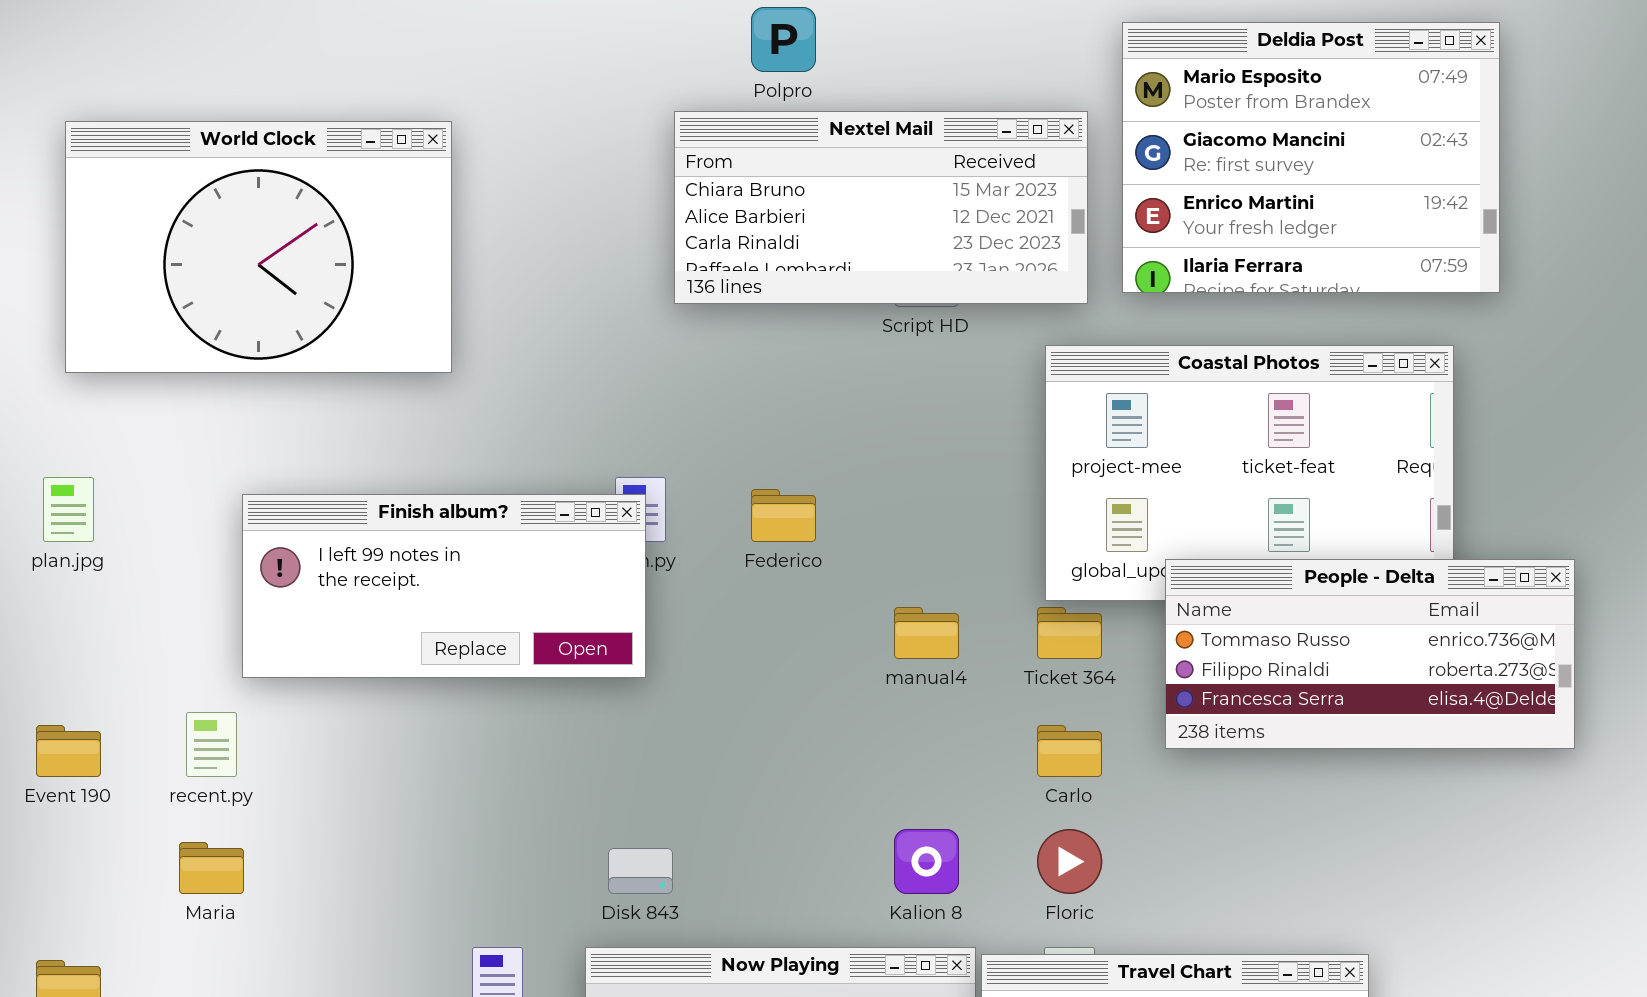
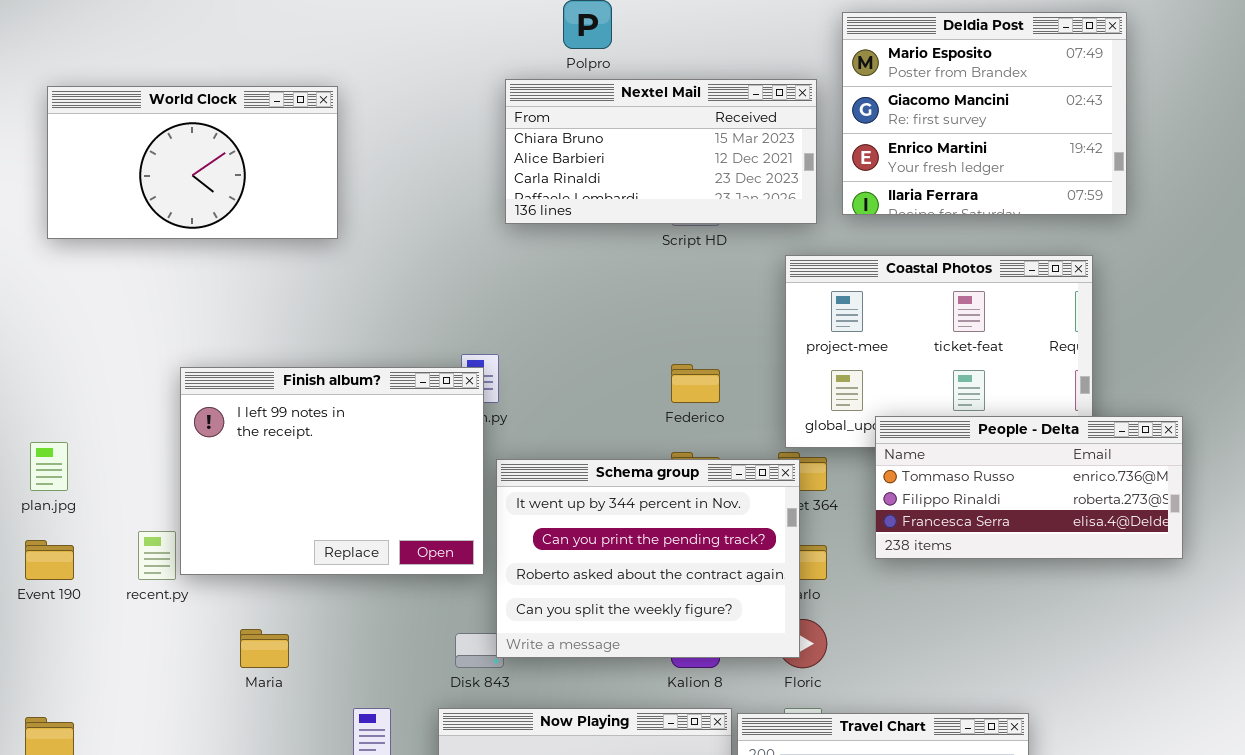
World Clock: [65,121,452,373] -> [47,86,338,239], resized
plan.jpg: [43,477,94,542] -> [30,442,68,491], moved
Federico: [751,489,816,542] -> [671,364,720,403], moved
Finish album?: [242,494,646,678] -> [180,367,484,575], resized
Schema group: none -> [496,459,800,658], opened
Maria: [179,842,244,894] -> [240,629,289,668], moved

